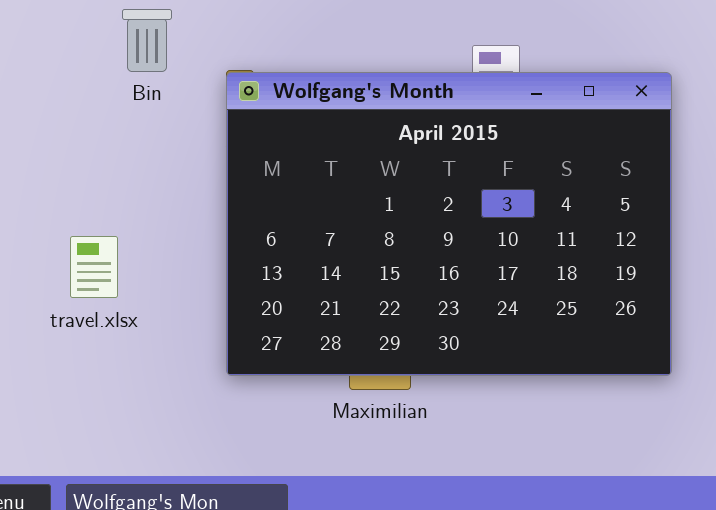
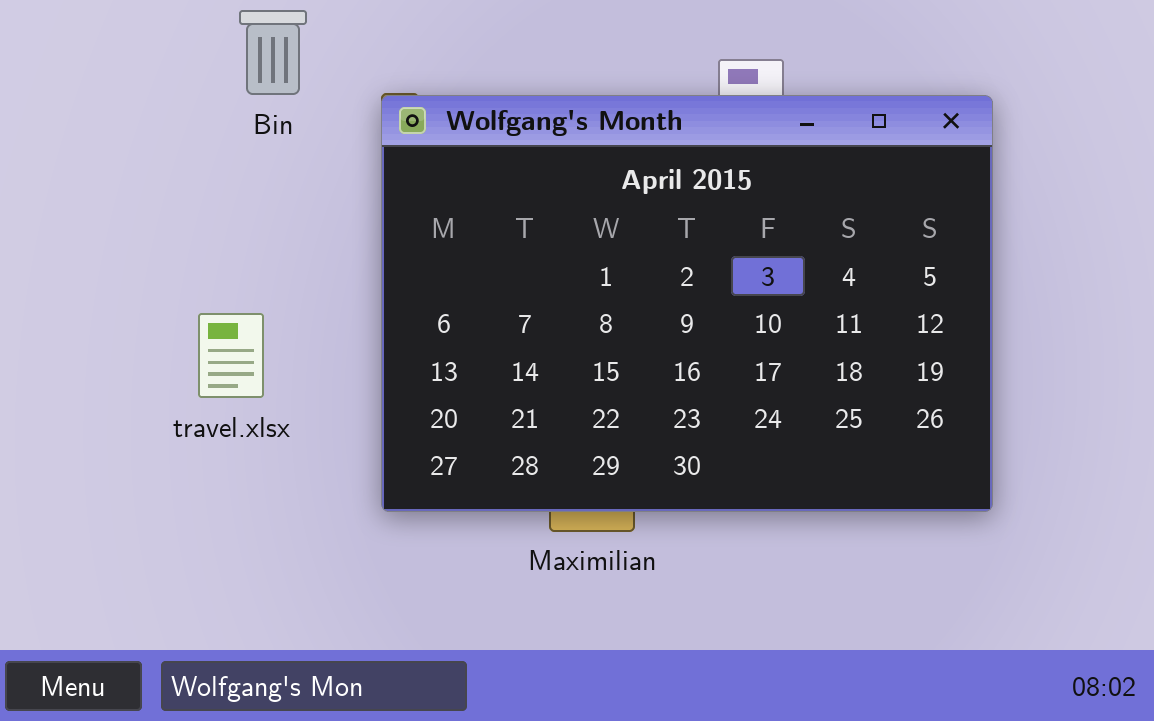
travel.xlsx: [70,236,118,298] -> [198,313,264,398], moved

